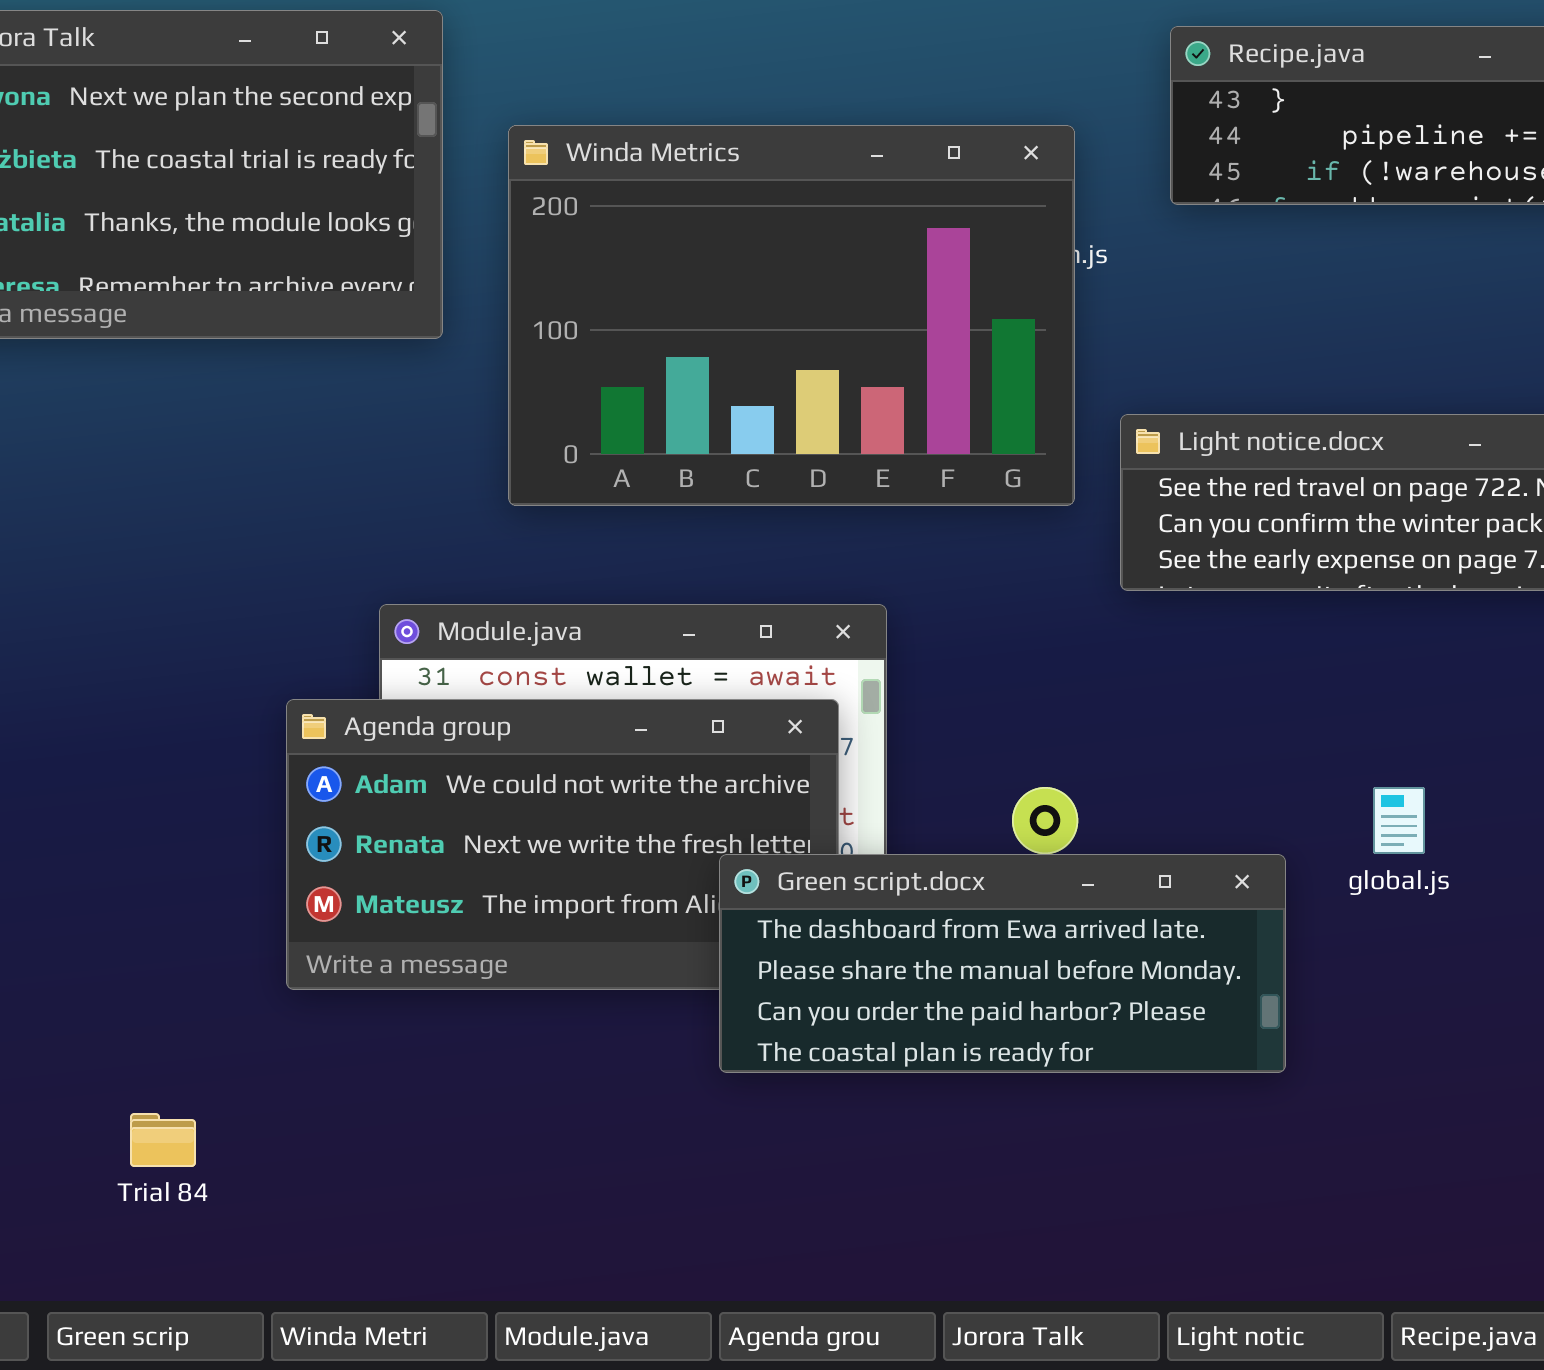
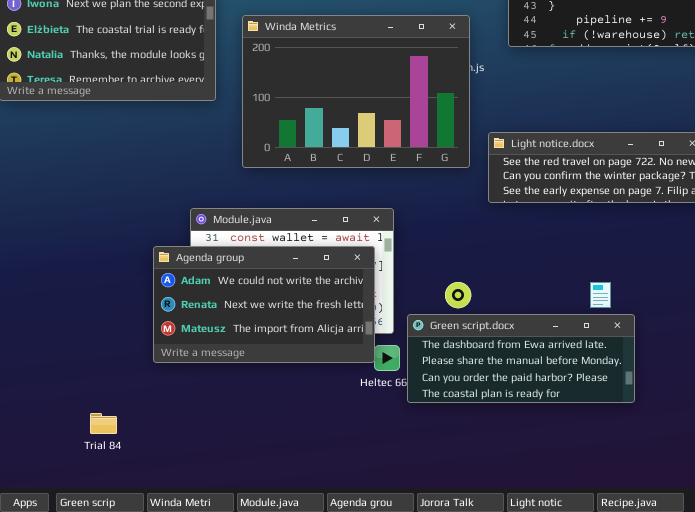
Green script.docx: [719,854,1286,1073] -> [407,314,635,403], moved

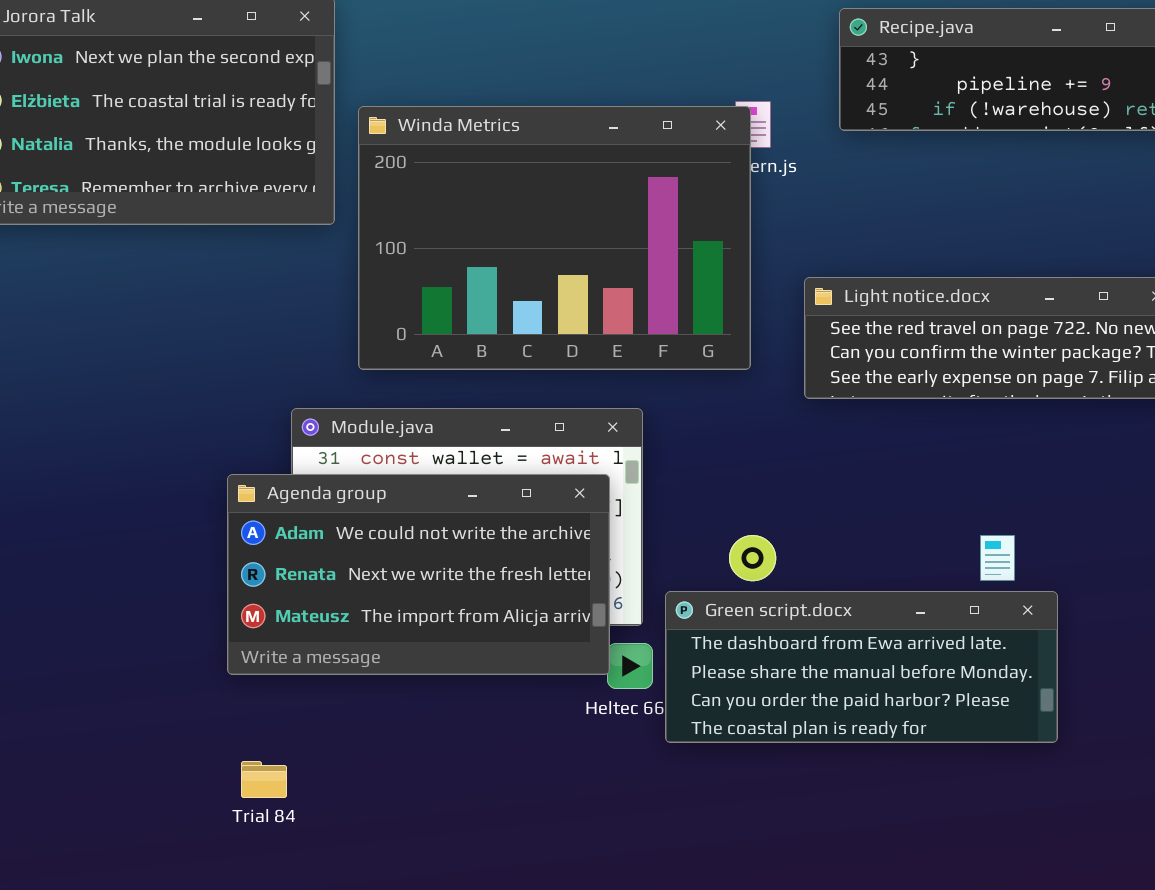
Winda Metrics: [242,15,470,168] -> [358,106,751,370], moved
Trial 84: [90,413,117,434] -> [241,761,287,798], moved

